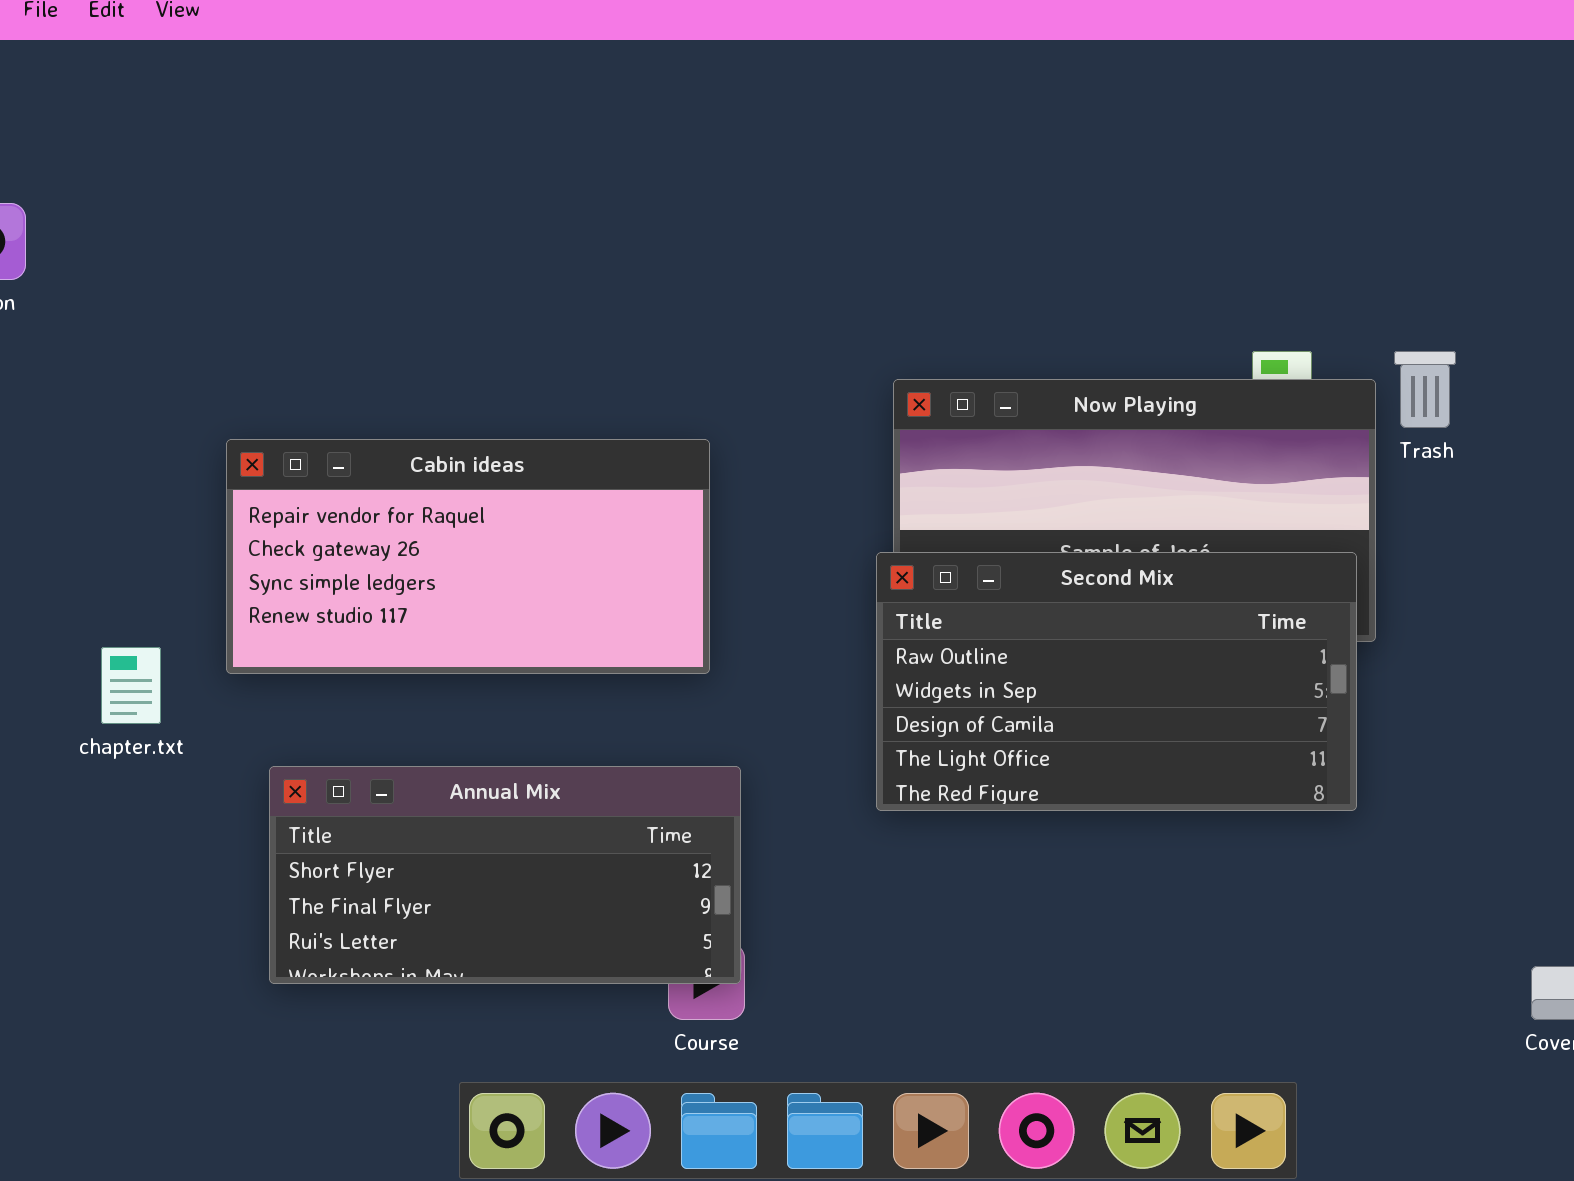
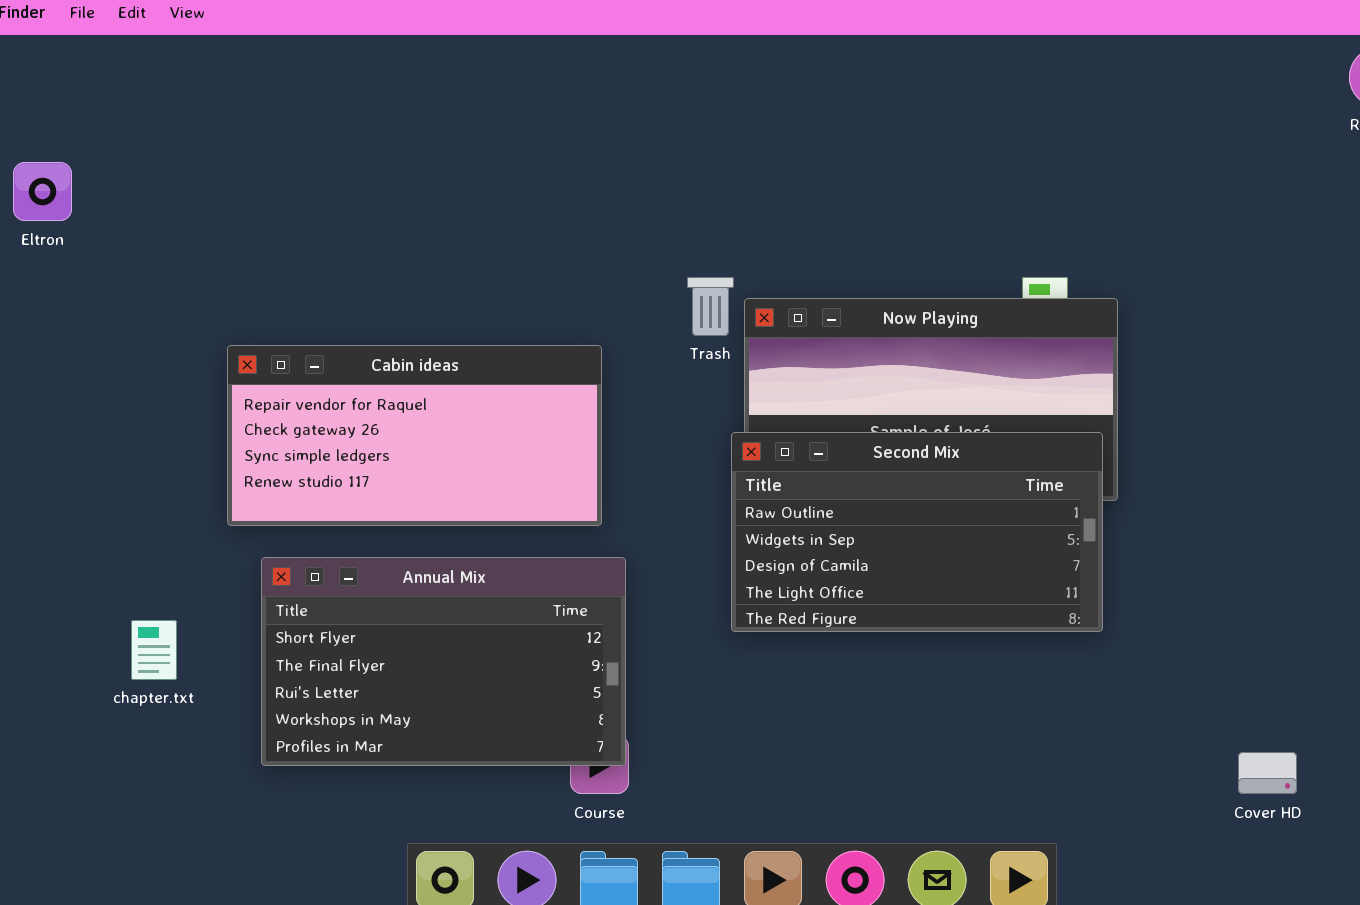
Trash: [1394,351,1456,428] -> [687,277,734,336], moved
chapter.txt: [101,647,161,724] -> [131,620,177,680], moved
Annual Mix: [269,766,741,984] -> [261,557,626,766], resized

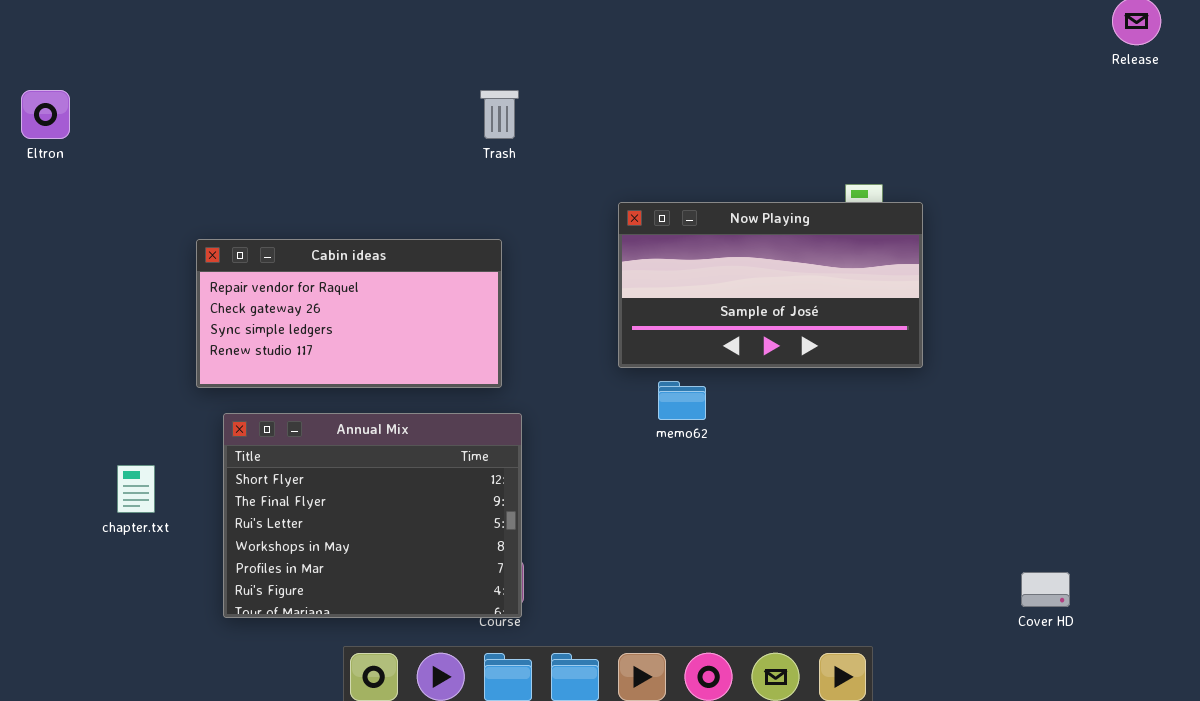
Trash: [687,277,734,336] -> [480,90,519,139], moved
Second Mix: [731,432,1103,632] -> none, closed
Annual Mix: [261,557,626,766] -> [223,413,522,618], resized

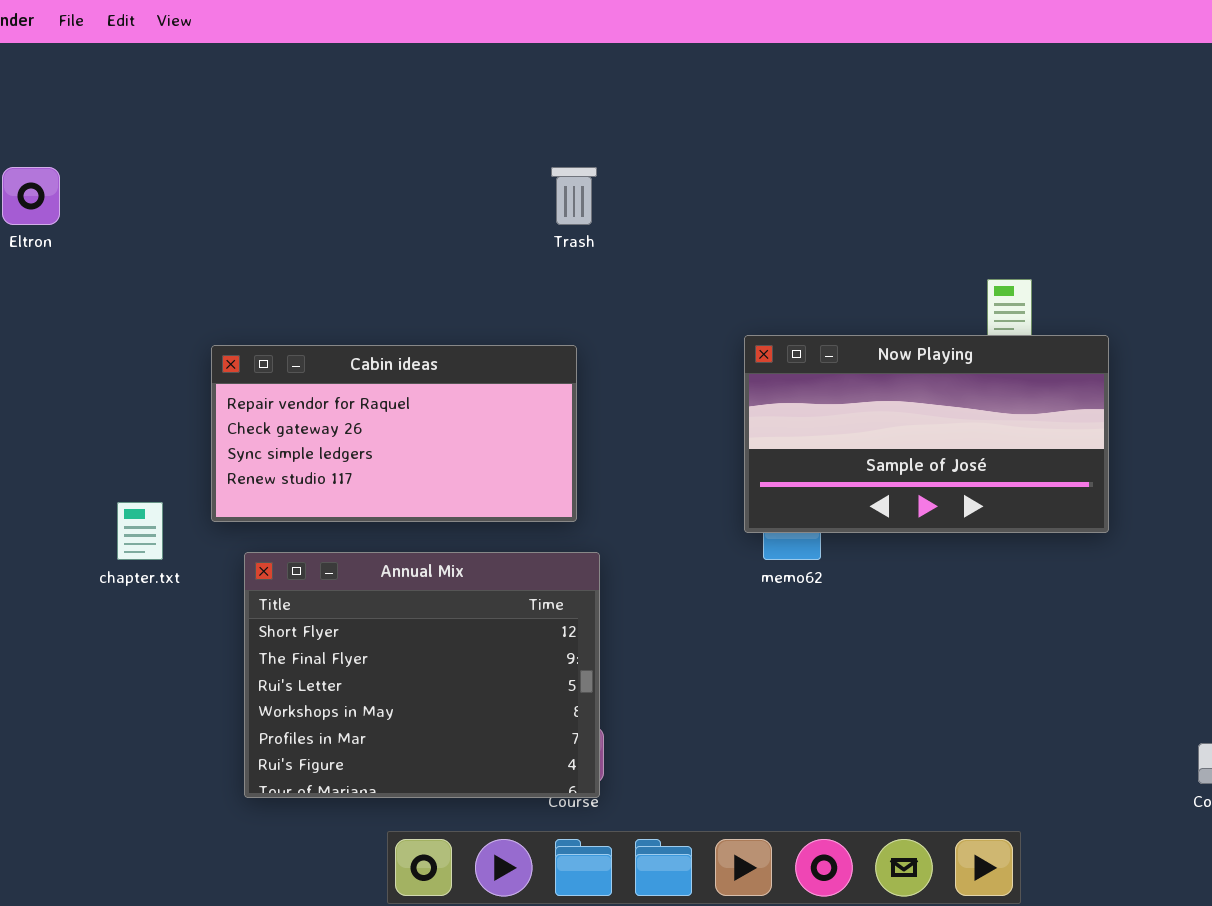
Now Playing: [618,202,923,368] -> [744,335,1109,533], moved
chapter.txt: [117,465,155,513] -> [117,502,163,560], moved

